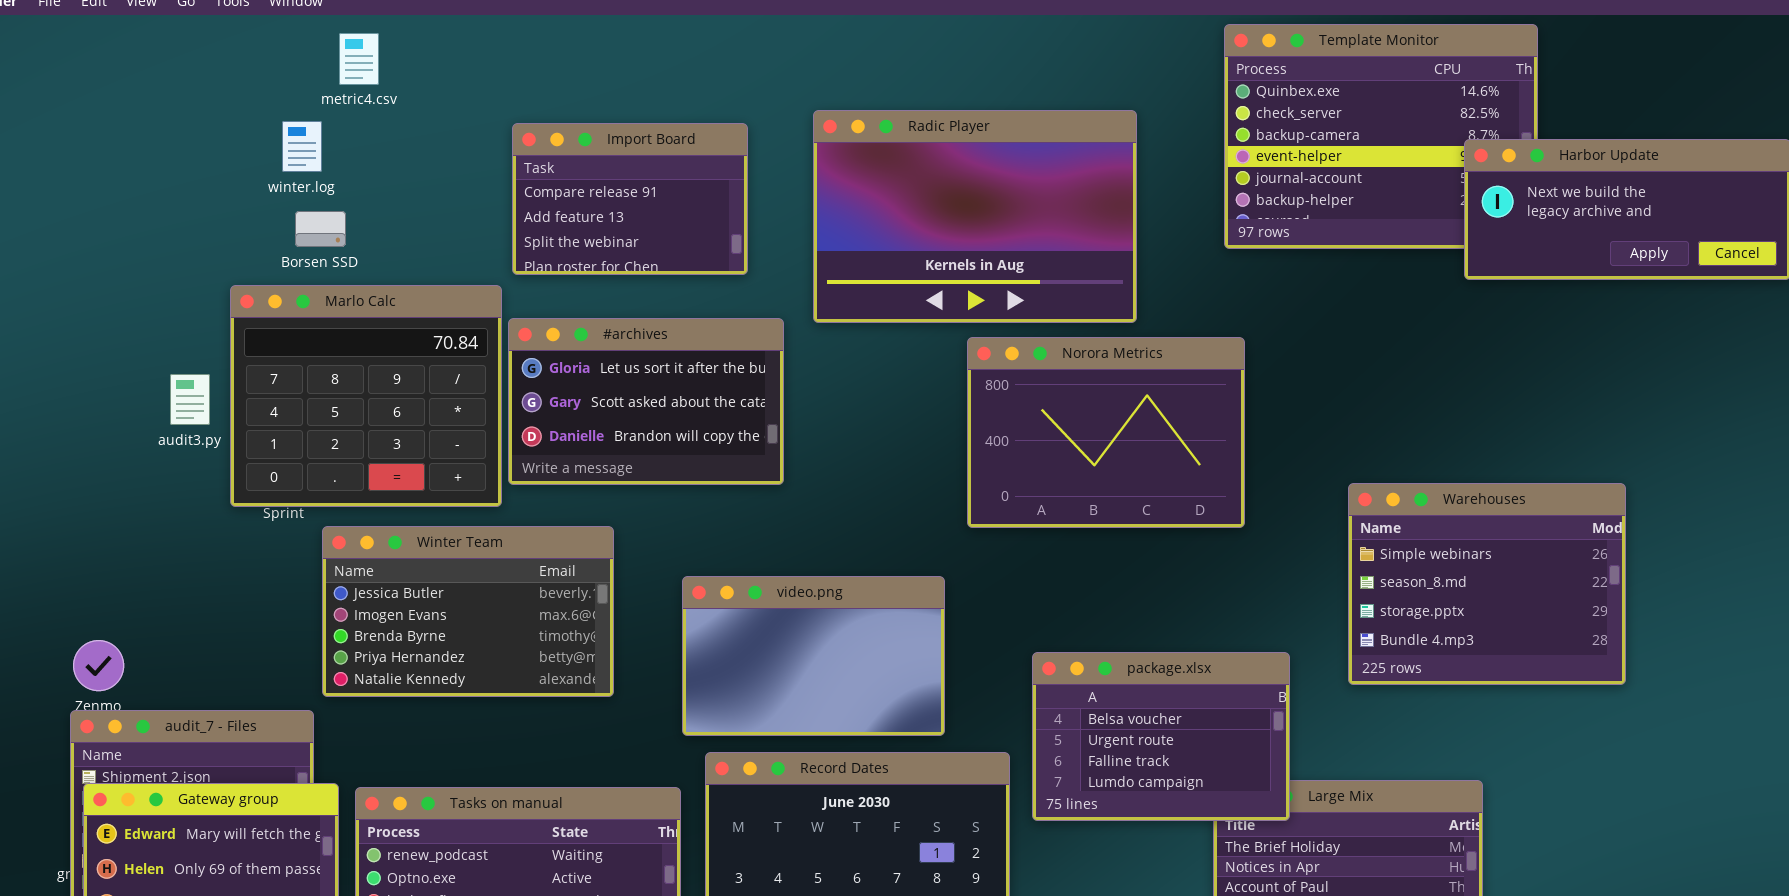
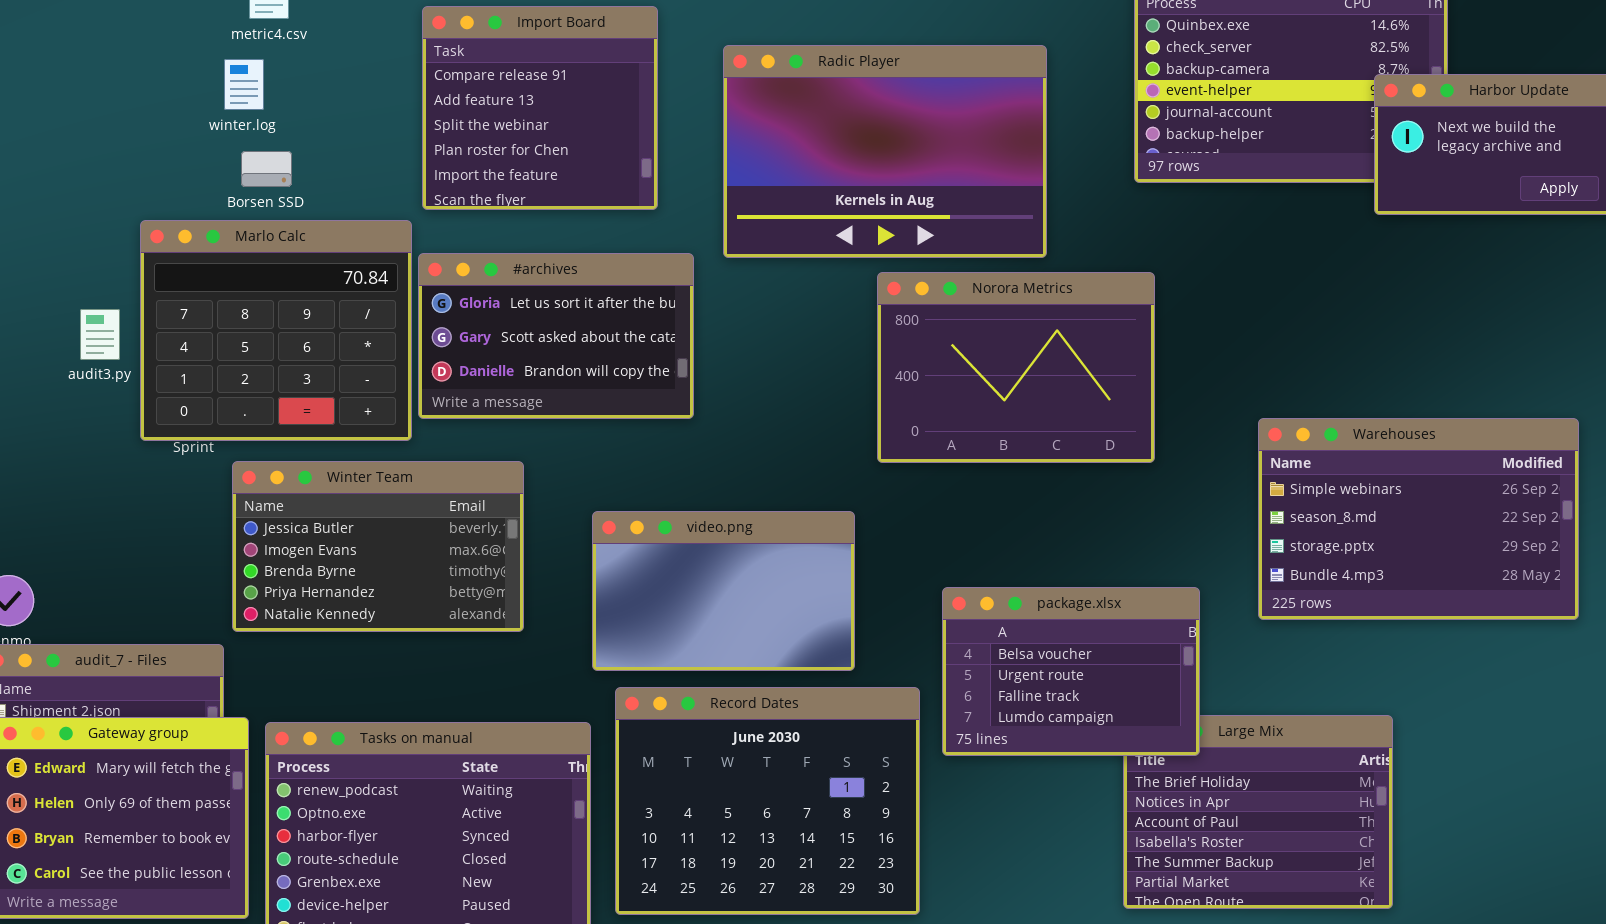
winter.log: [282,121,322,172] -> [224,59,264,110], moved
Import Board: [512,123,748,275] -> [422,6,658,210], resized
Borsen SSD: [295,211,346,247] -> [241,151,292,187], moved
Warehouses: [1348,483,1626,685] -> [1258,418,1579,620], resized

